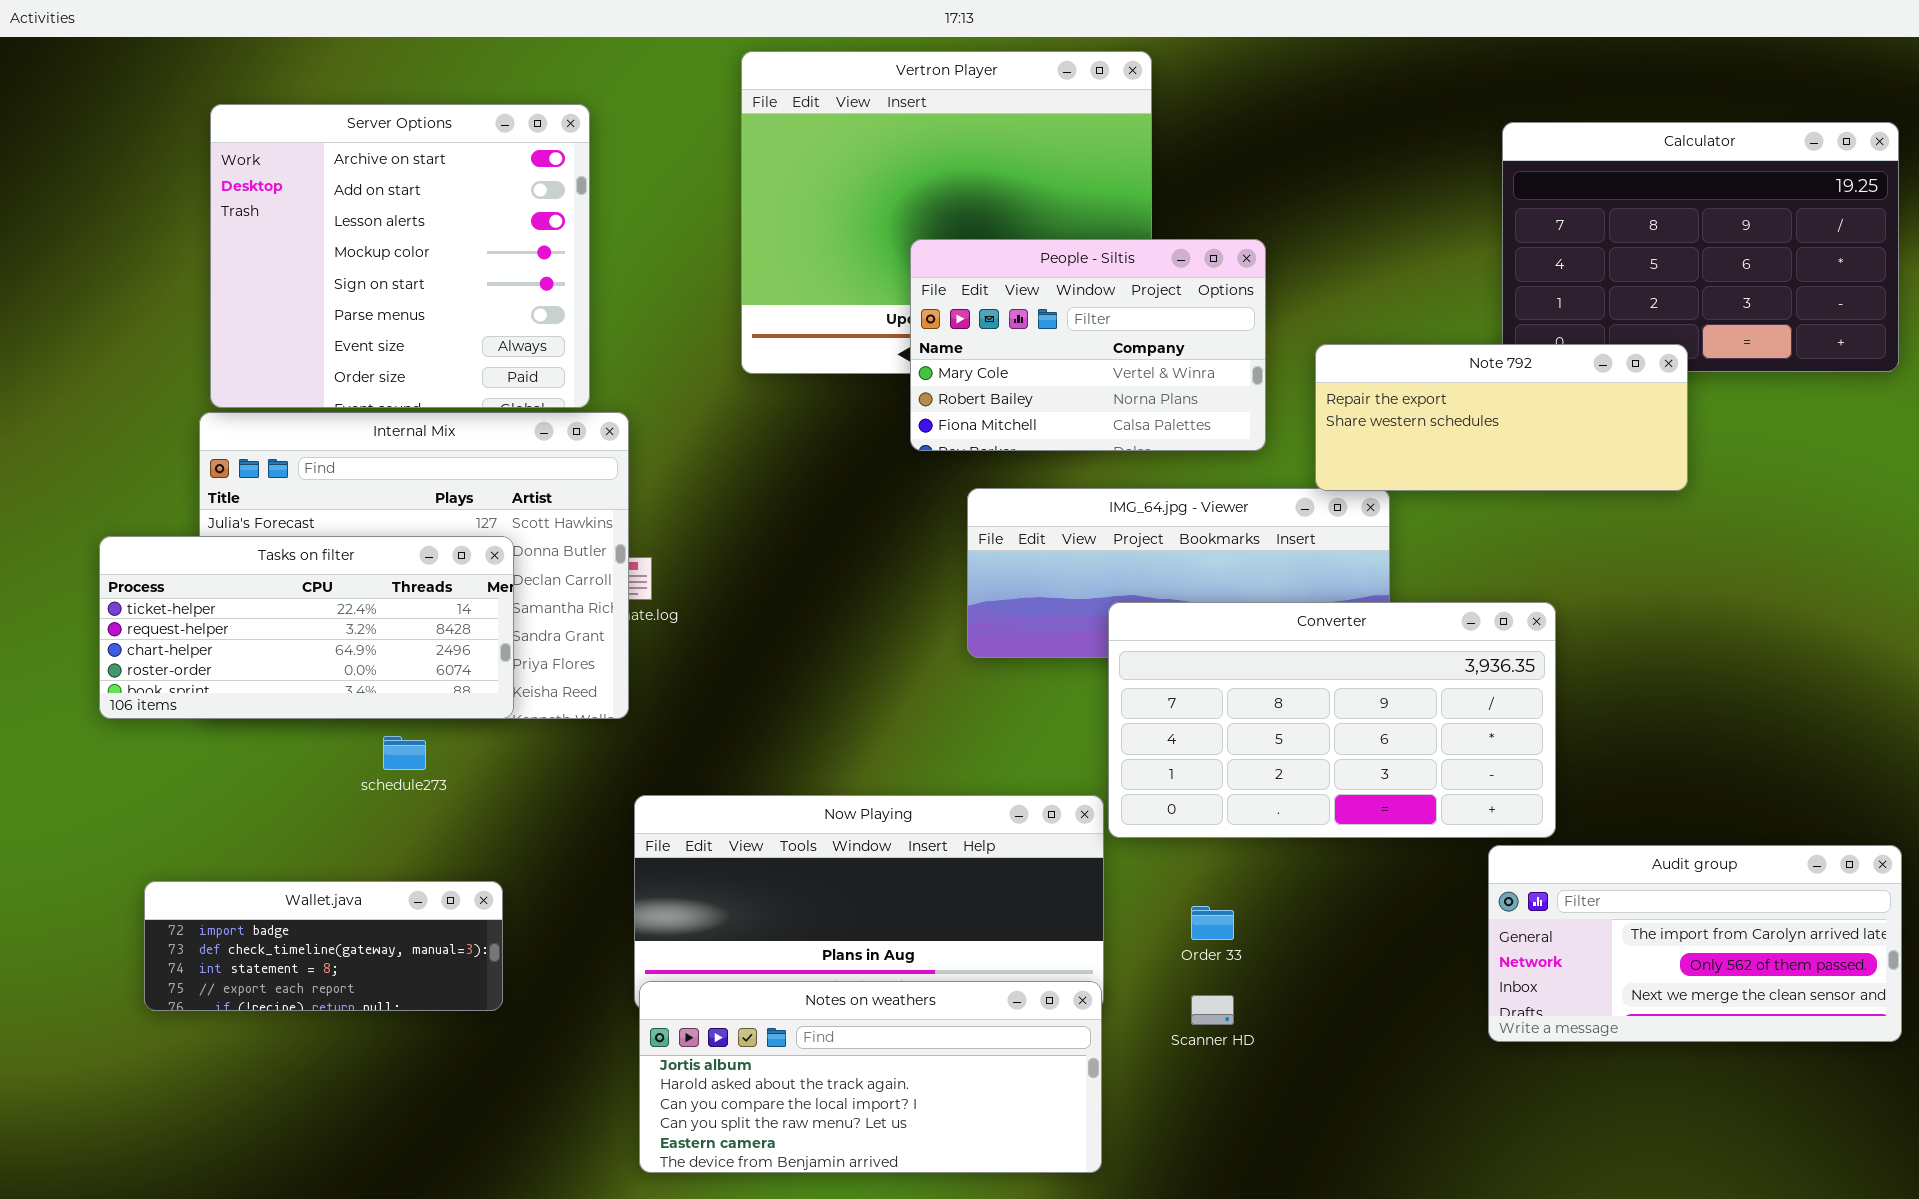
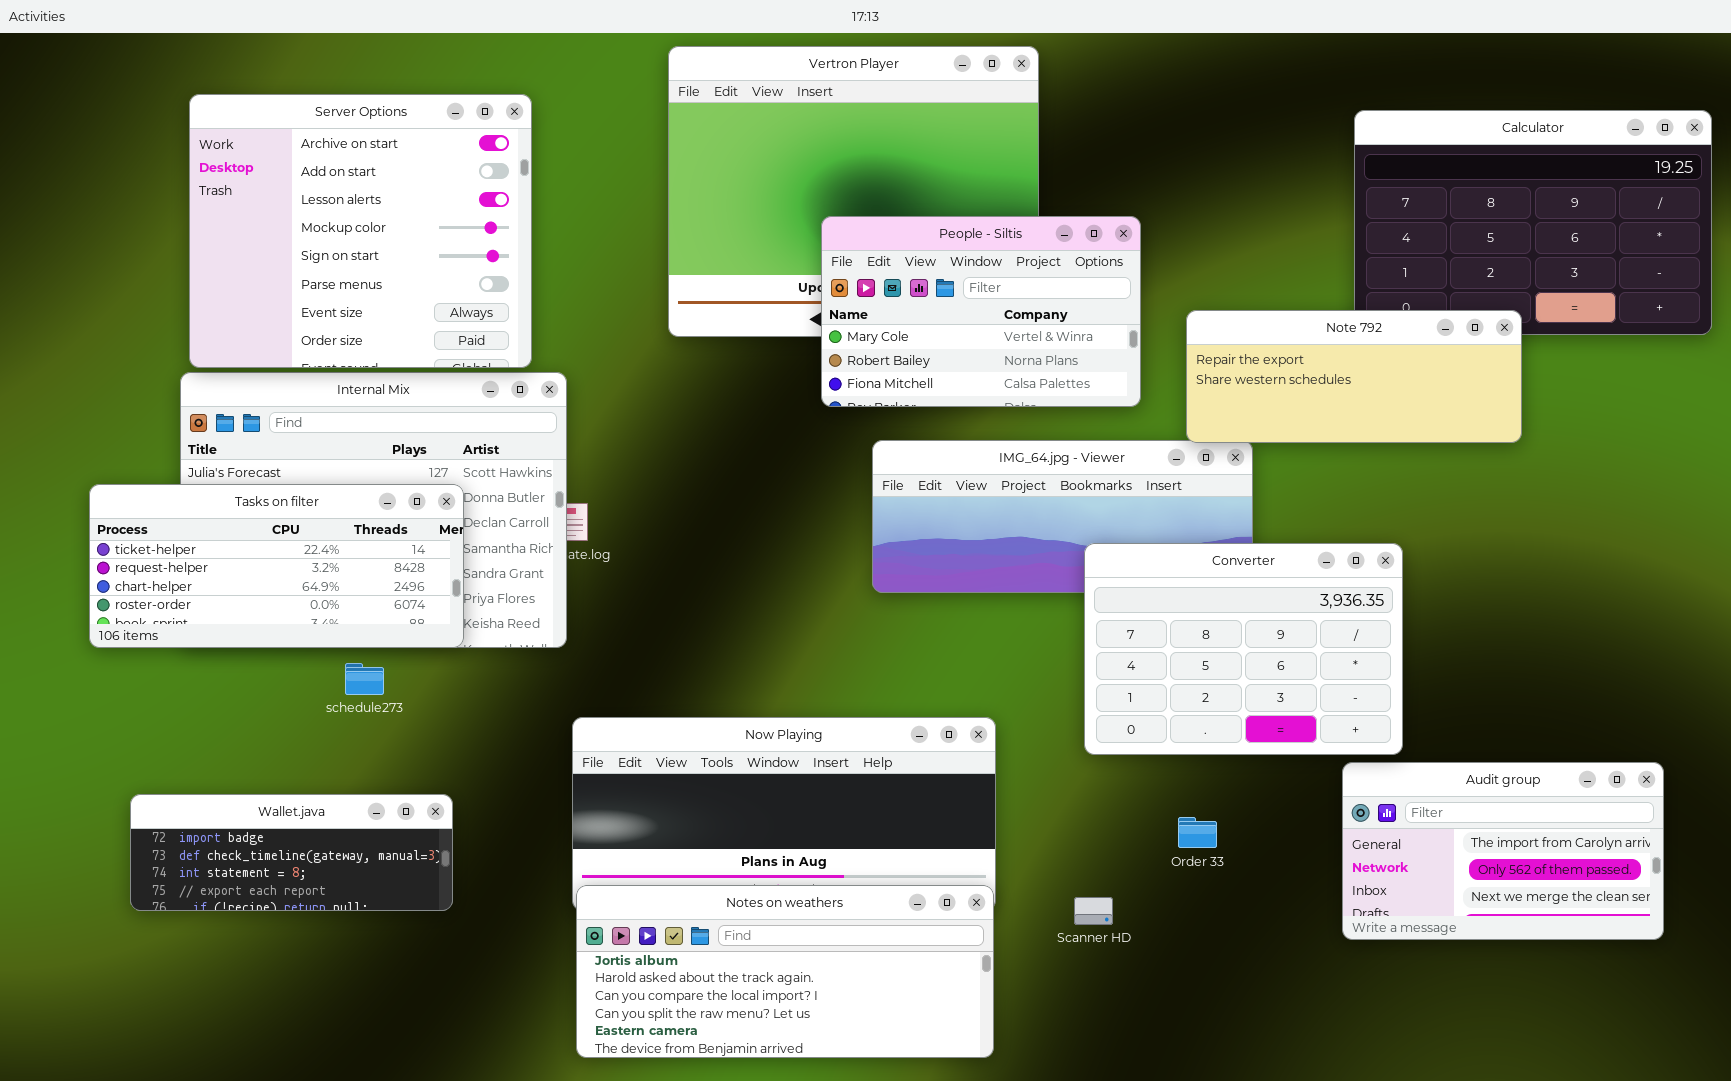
Converter: [1108,602,1556,838] -> [1084,543,1403,755], resized
Audit group: [1488,845,1902,1042] -> [1342,762,1664,940], resized
Order 33: [1191,906,1234,940] -> [1178,817,1217,848], moved

